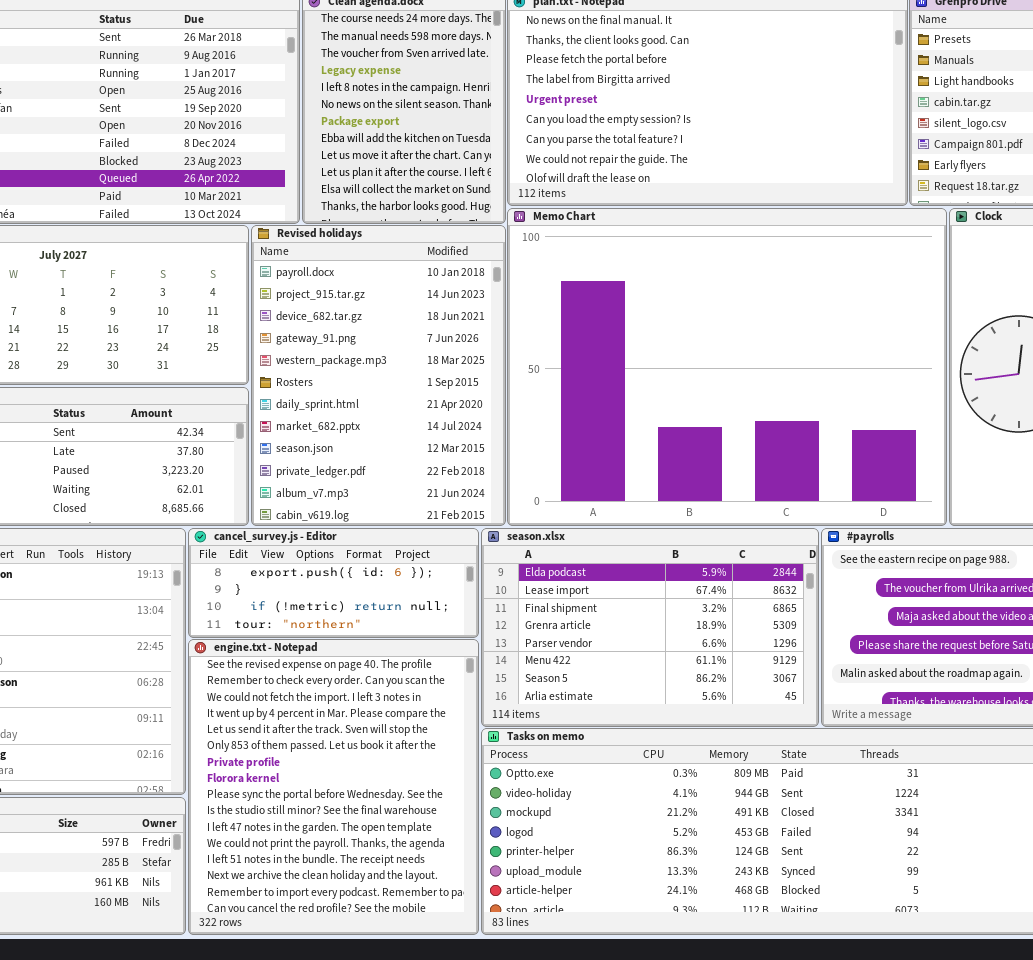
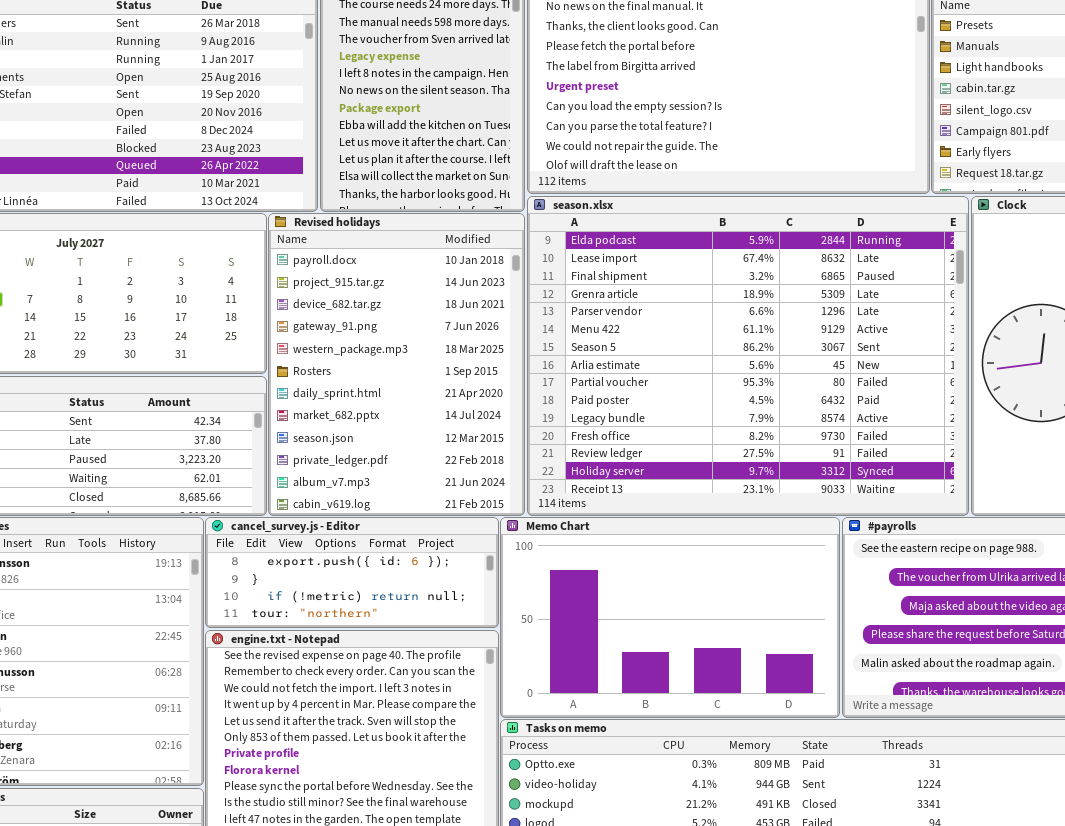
Memo Chart: [507,208,947,526] -> [500,517,840,718], moved, resized
season.xlsx: [481,528,819,727] -> [527,196,969,516], moved, resized

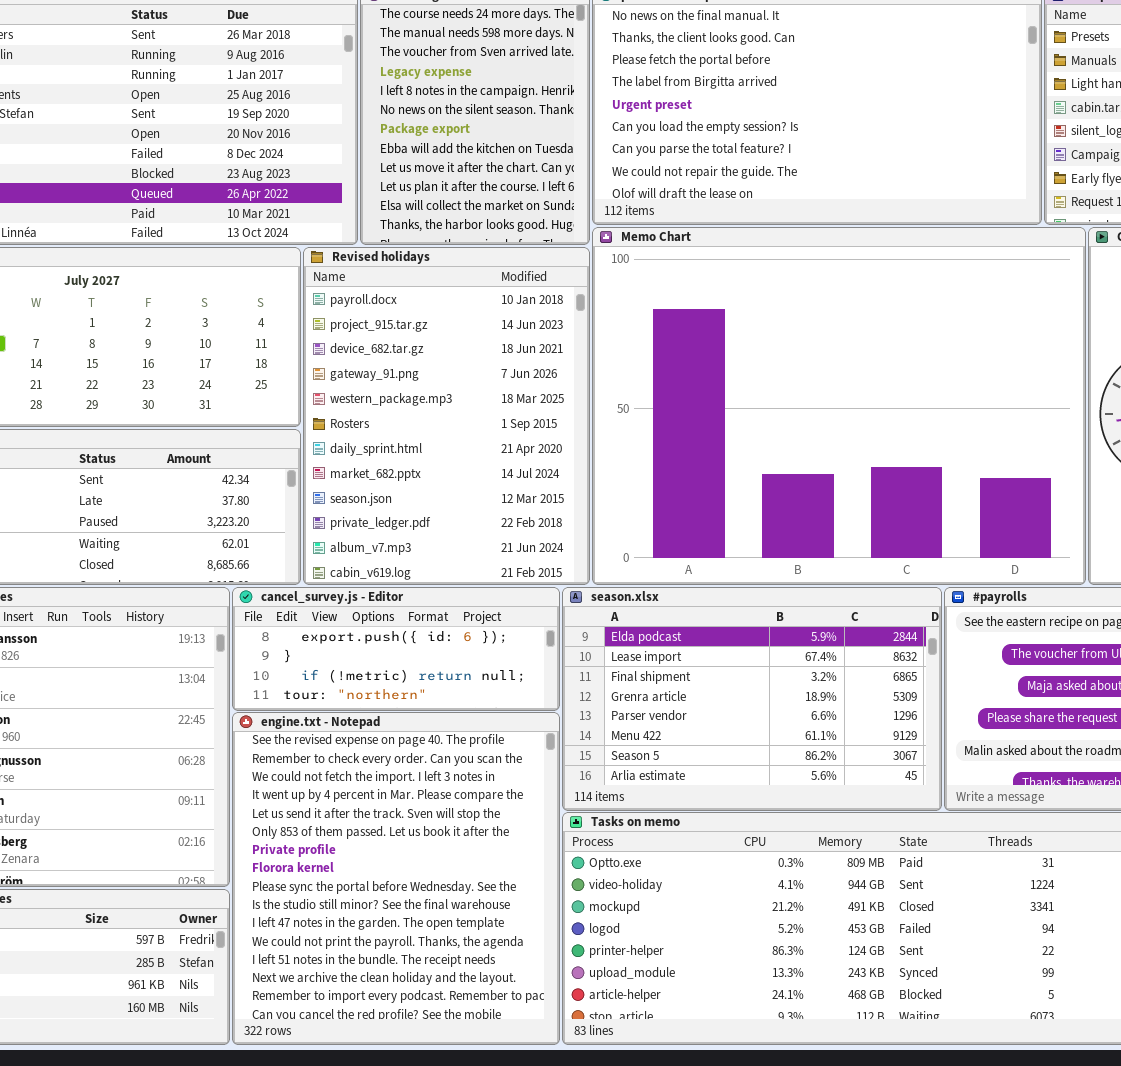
season.xlsx: [527,196,969,516] -> [562,587,942,811], moved, resized
Memo Chart: [500,517,840,718] -> [592,227,1086,585], moved, resized

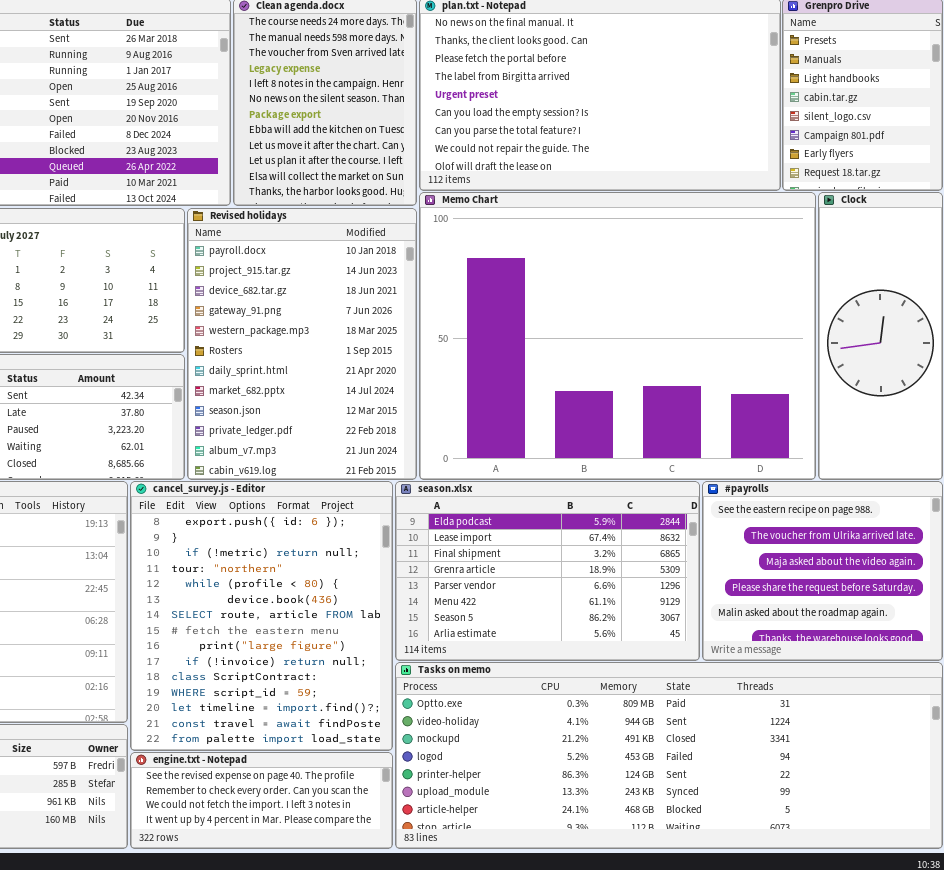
cancel_survey.js - Editor: [232,587,560,711] -> [130,481,393,751], resized
engine.txt - Notepad: [232,712,560,1045] -> [130,752,393,849], resized

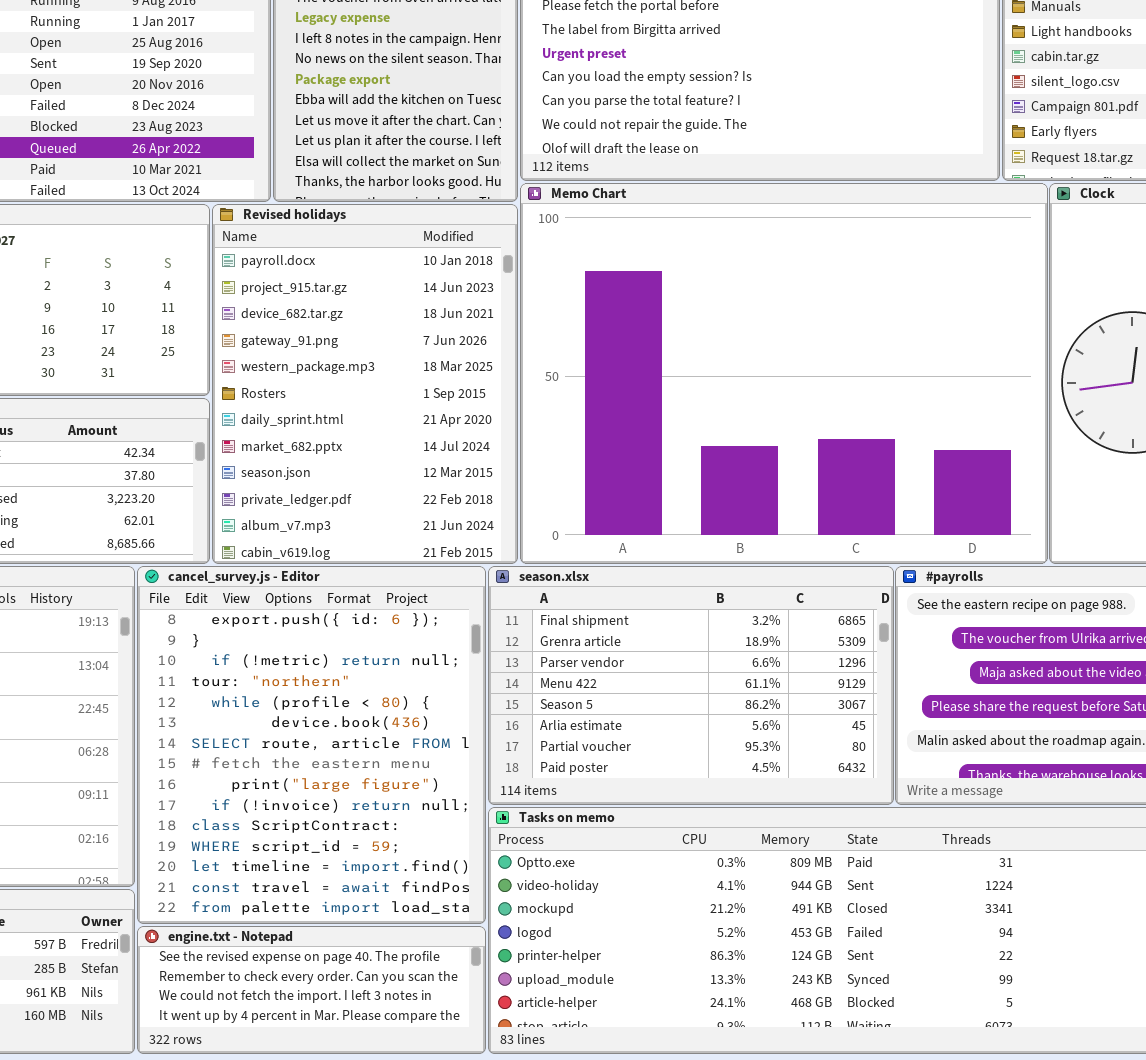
season.xlsx: [395,481,700,661] -> [488,566,894,805], scrolled down 2 rows

